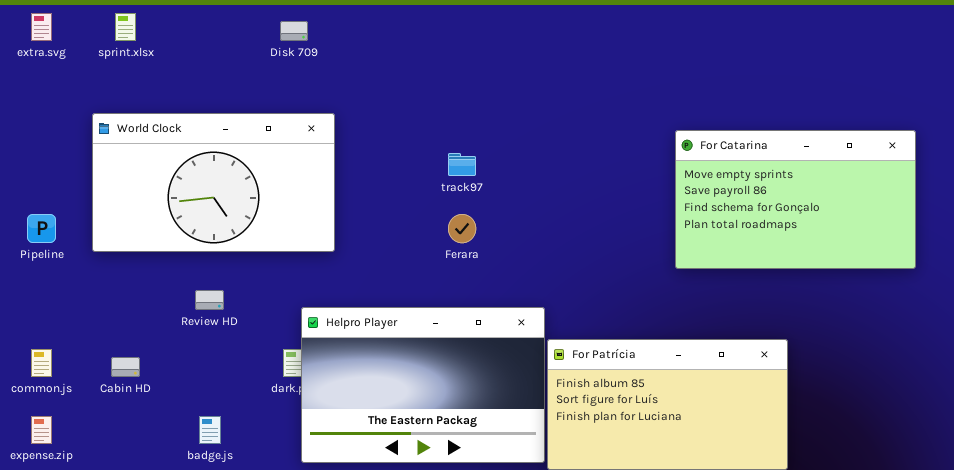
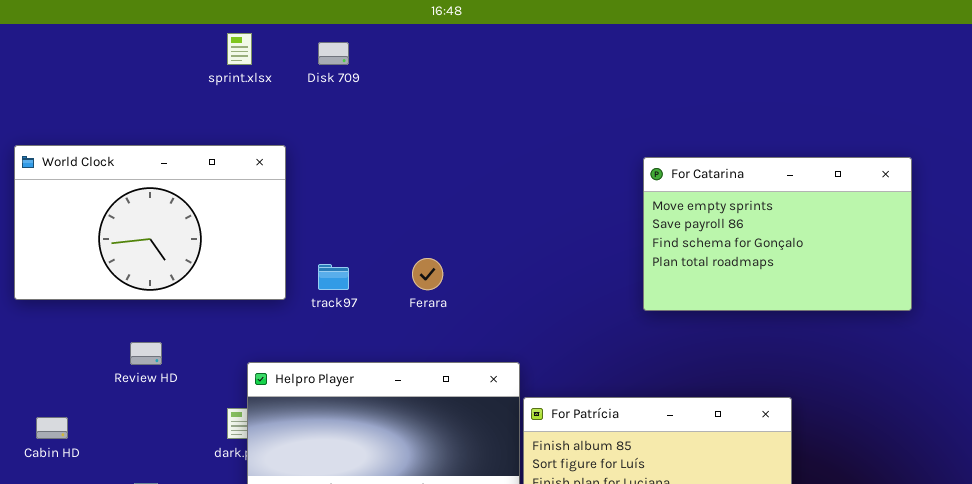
sprint.xlsx: [115,13,136,41] -> [227,33,252,65], moved
Disk 709: [280,21,308,41] -> [318,42,349,65], moved
For Catarina: [675,130,916,269] -> [643,157,912,311], moved
track97: [448,153,476,176] -> [318,264,349,290], moved

